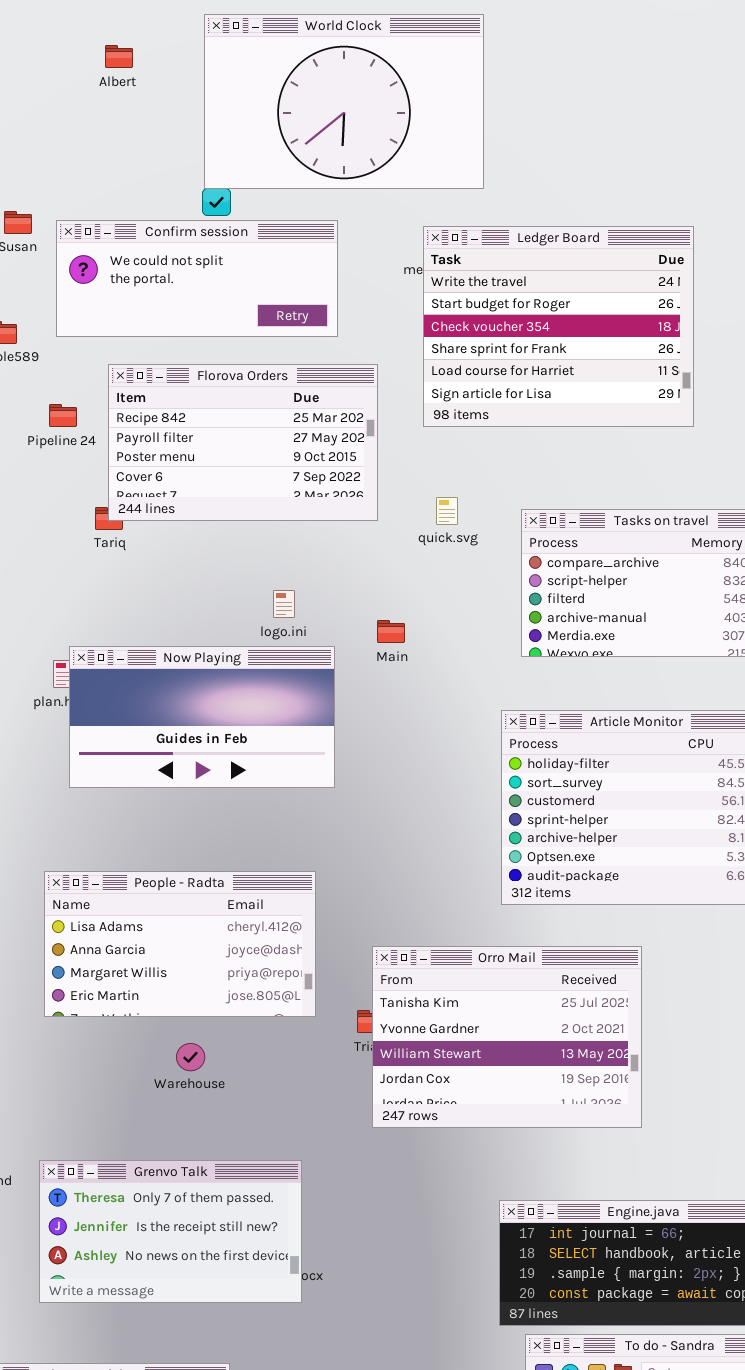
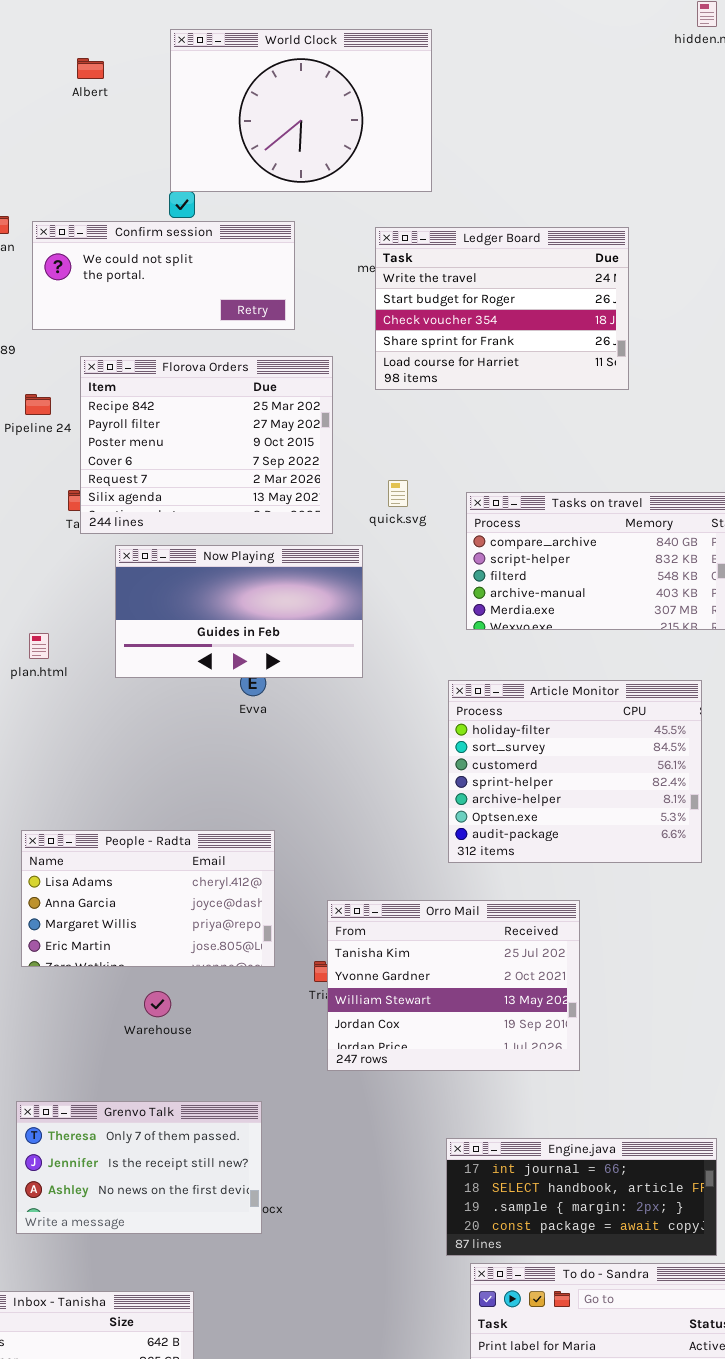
Ledger Board: [423,226,694,427] -> [375,227,629,390], resized
Florova Orders: [108,364,378,521] -> [80,356,333,534], resized
Now Playing: [69,646,335,788] -> [115,545,363,678], moved

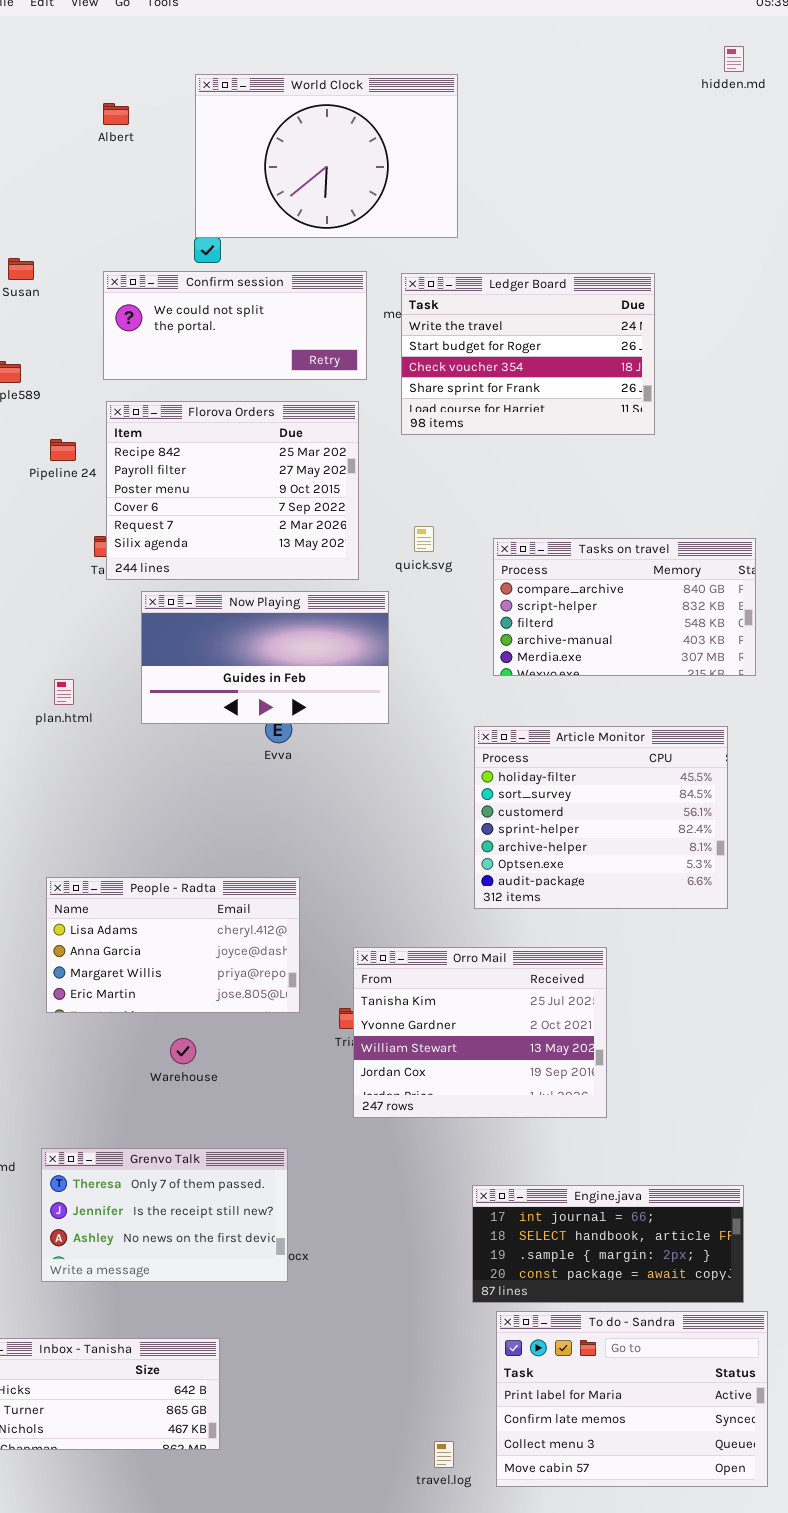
Confirm session: [32,221,295,330] -> [103,271,367,380], moved

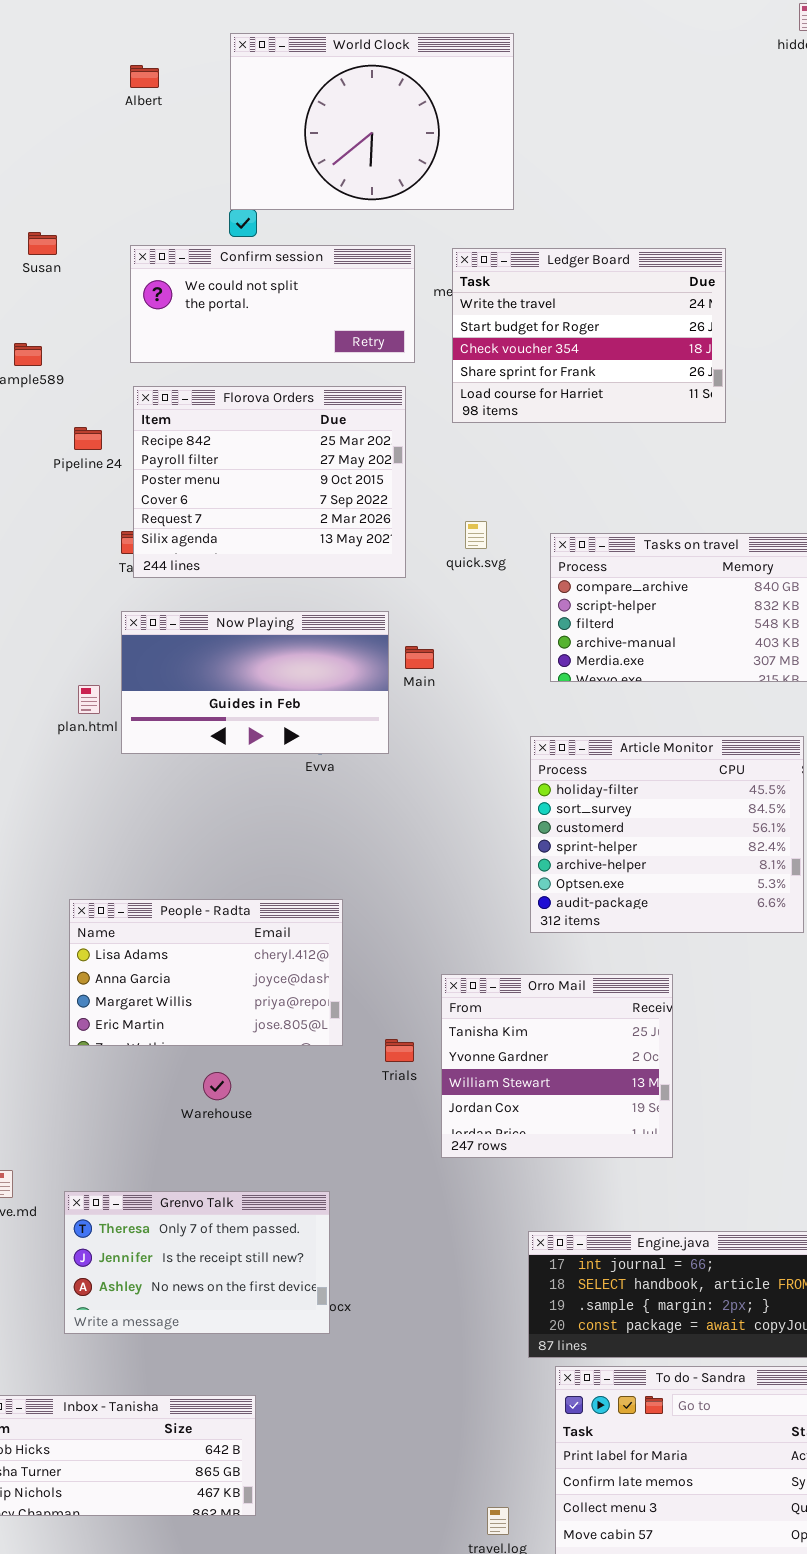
Now Playing: [141,591,389,724] -> [121,611,389,754], moved
Orro Mail: [353,947,607,1118] -> [441,974,673,1158], resized

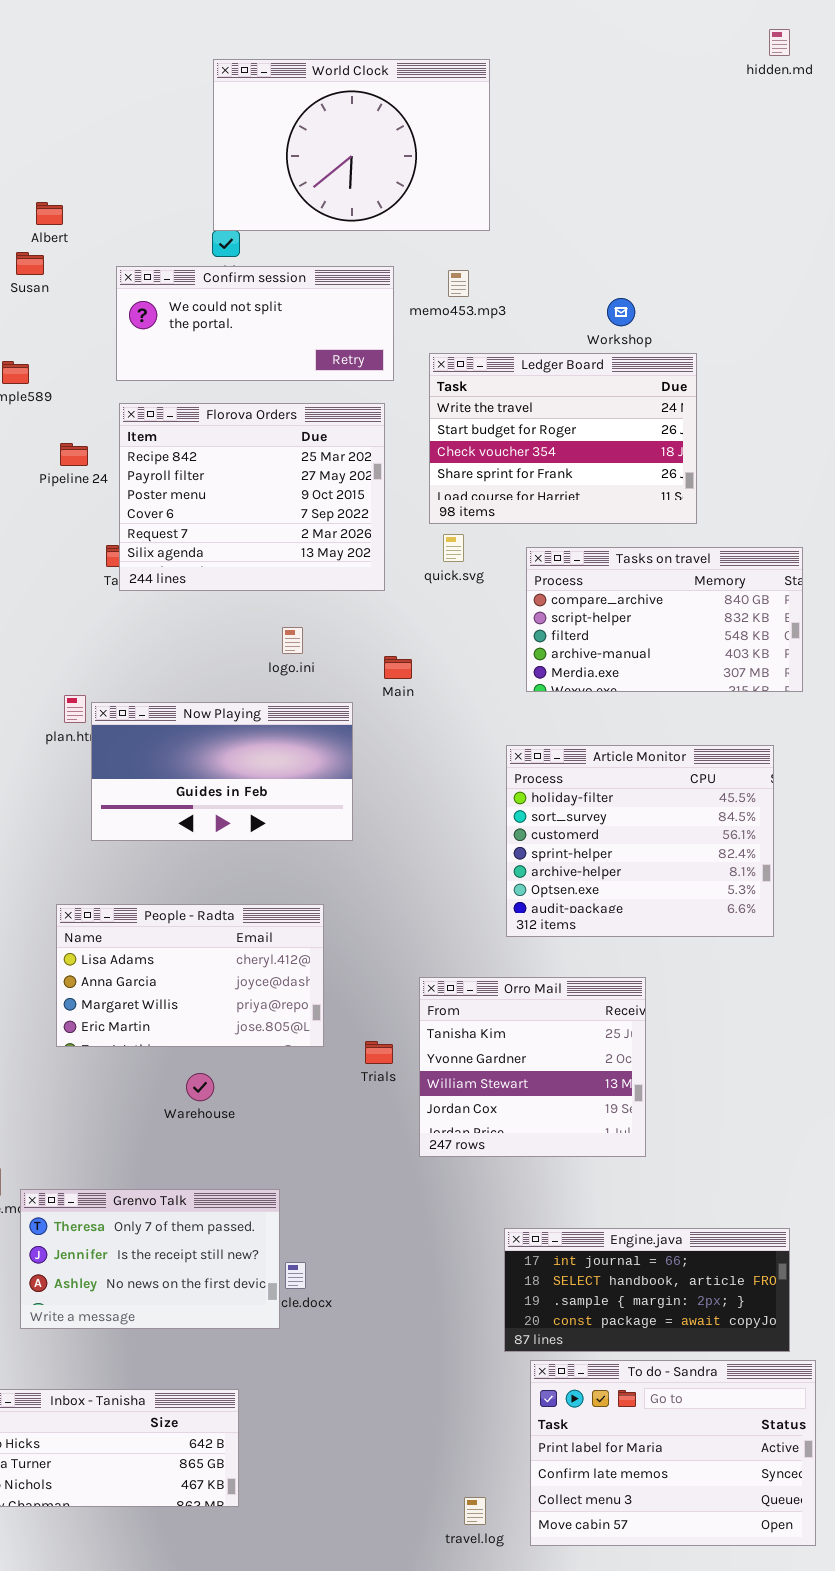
Albert: [130,65,159,88] -> [36,202,63,225], moved
Ledger Board: [452,248,726,423] -> [429,353,697,524], moved
Now Playing: [121,611,389,754] -> [91,702,353,841], moved
Grenvo Talk: [64,1191,330,1334] -> [20,1189,280,1329], moved

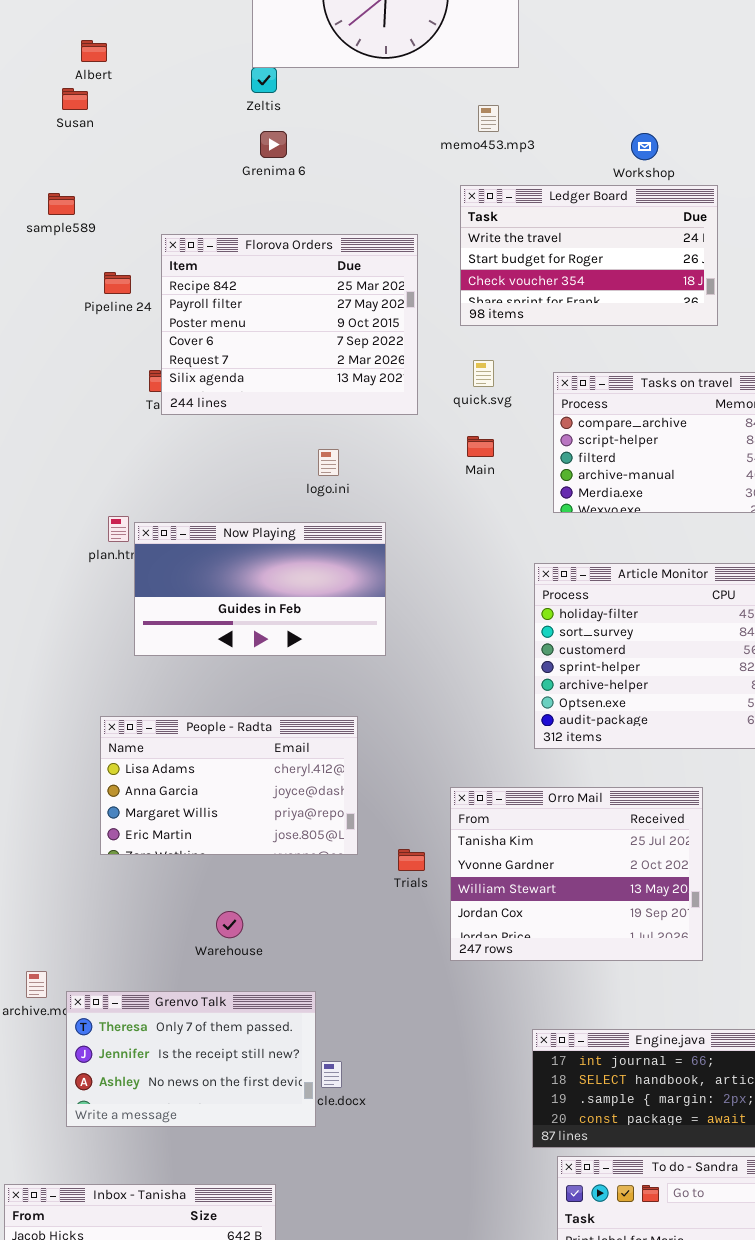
Confirm session: [116,266,394,381] -> none, closed
Ledger Board: [429,353,697,524] -> [460,185,718,326], resized
Main: [384,656,412,679] -> [467,436,494,457], moved
Orro Mail: [419,977,646,1157] -> [450,787,703,961], resized
Warehouse: [186,1073,214,1101] -> [216,911,243,938], moved

